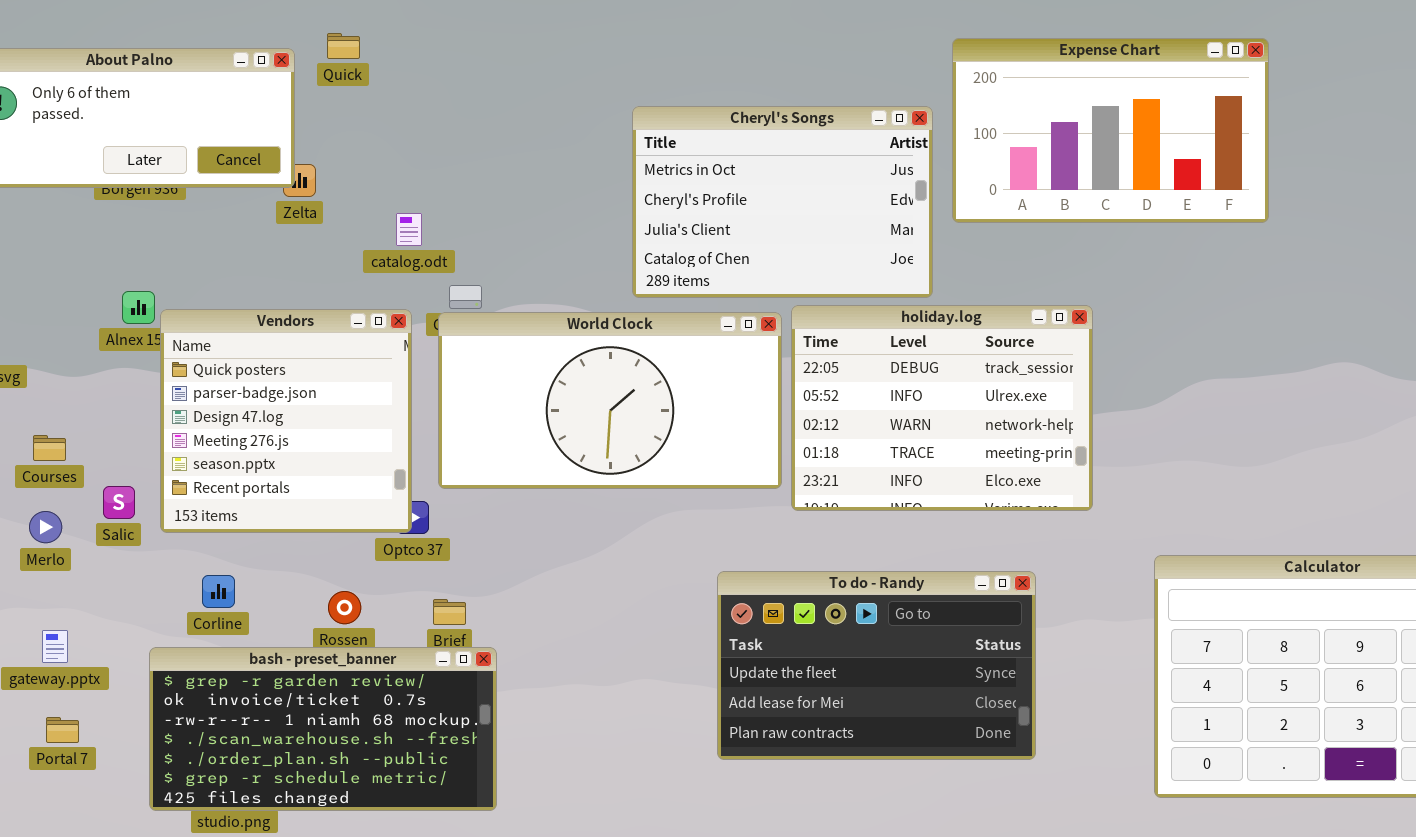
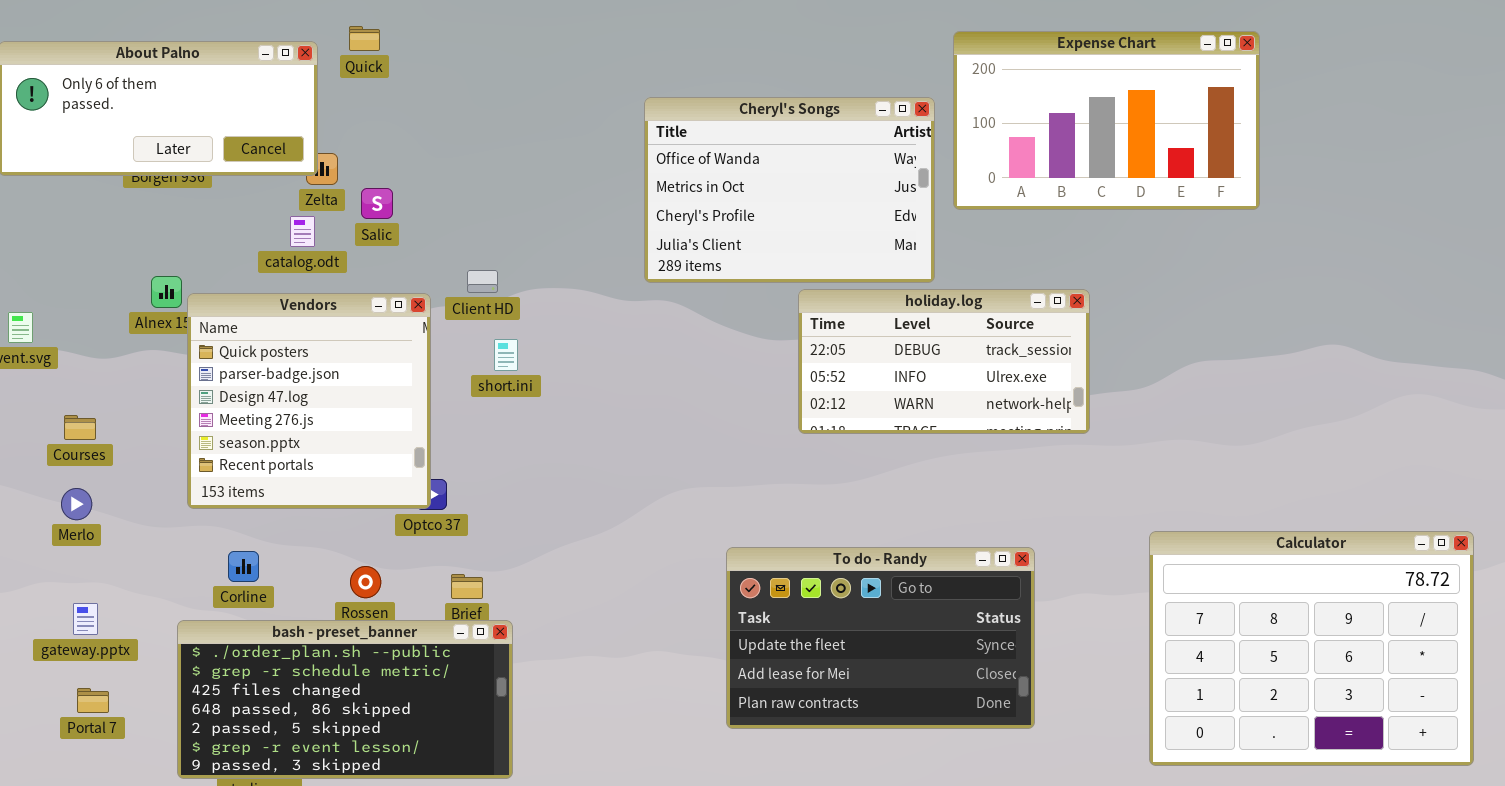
Cheryl's Songs: [632,106,933,298] -> [644,97,935,283], scrolled up 1 row
catalog.odt: [396,213,422,246] -> [290,216,315,247], moved
holiday.log: [791,305,1093,511] -> [798,289,1090,434], resized
World Clock: [438,312,782,489] -> none, closed
Salic: [103,486,135,519] -> [361,188,393,219], moved
bash - preset_banner: [149,647,497,811] -> [177,620,513,779], scrolled down 4 rows

